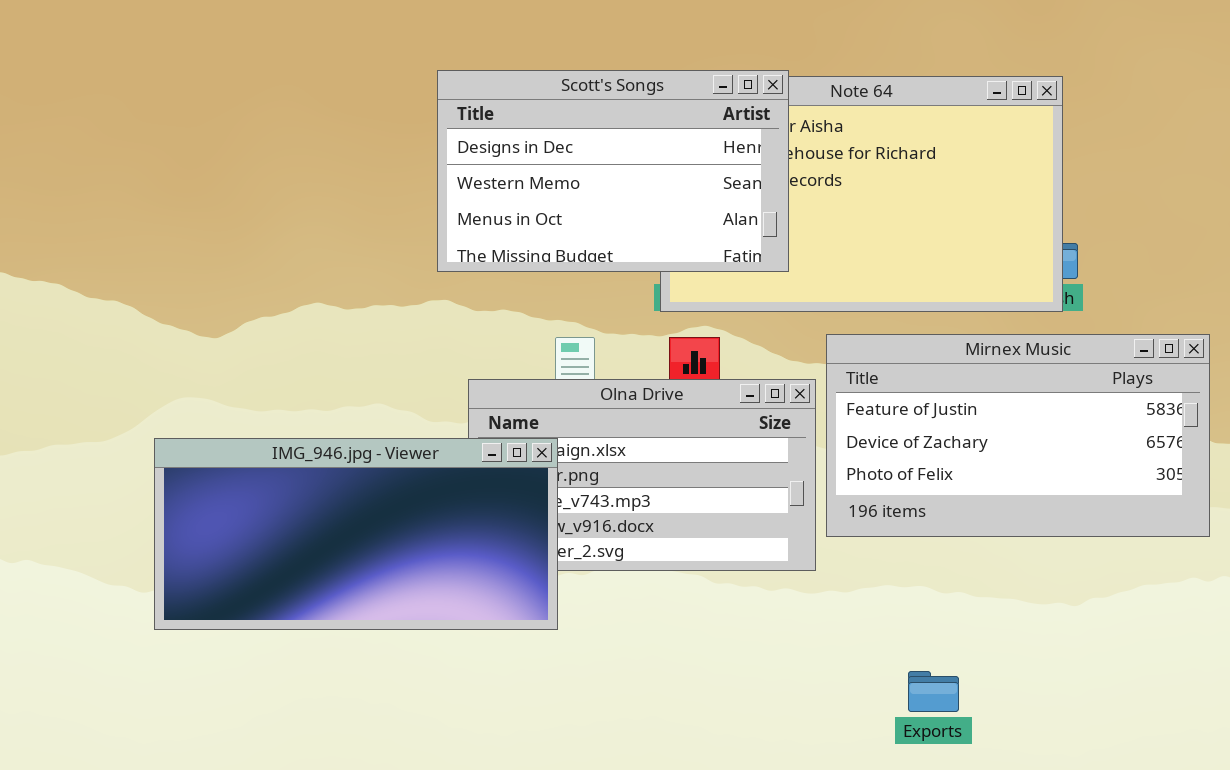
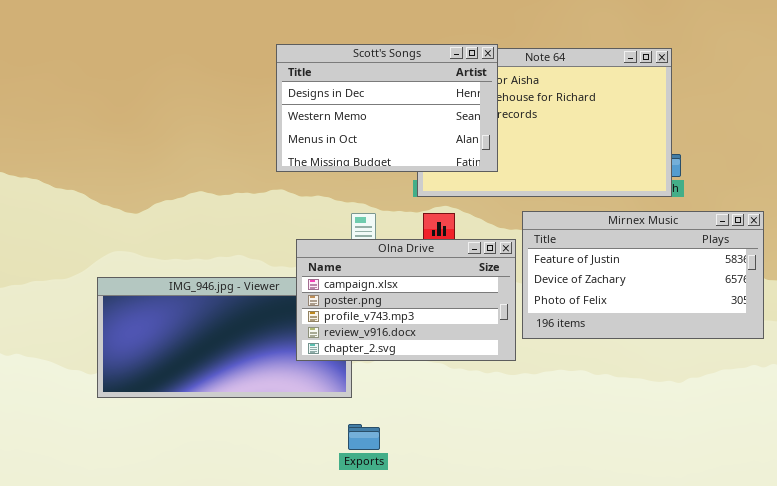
Olna Drive: [468,379,816,571] -> [296,239,516,361], raised
Exports: [908,671,959,712] -> [348,424,380,450], moved

